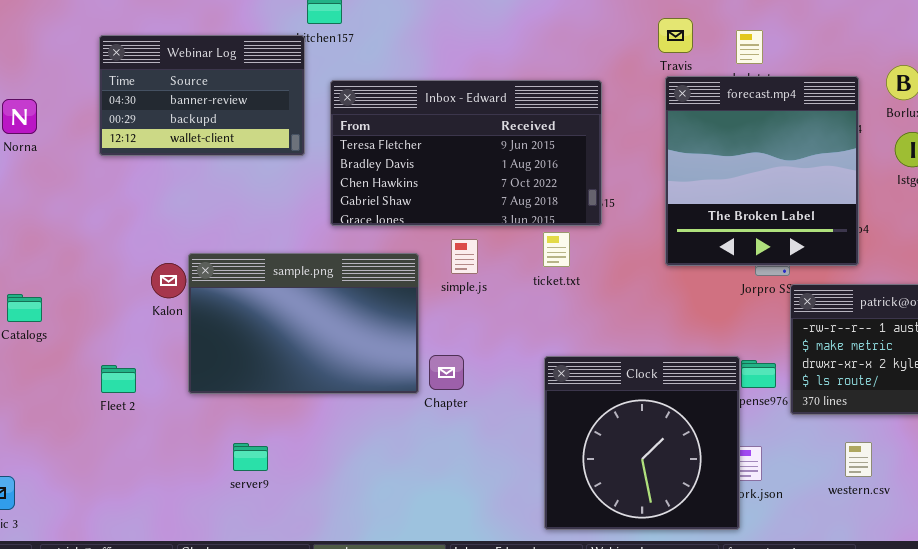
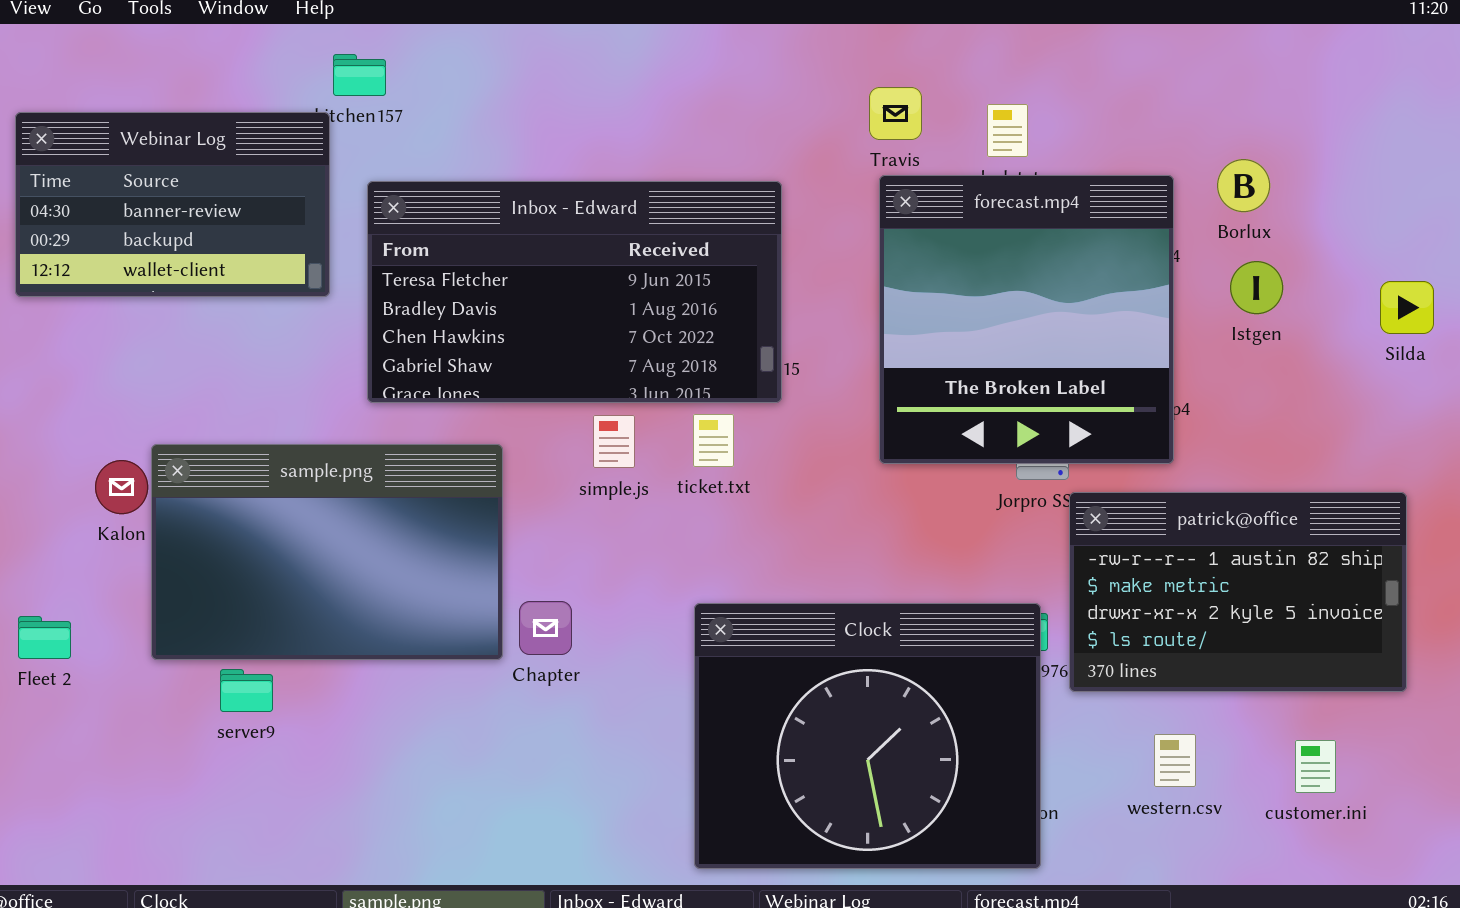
simple.js: [451,239,478,274] -> [593,415,635,468], moved
Clock: [544,356,740,530] -> [694,603,1041,869], resized
server9: [233,443,268,471] -> [220,669,273,712], moved

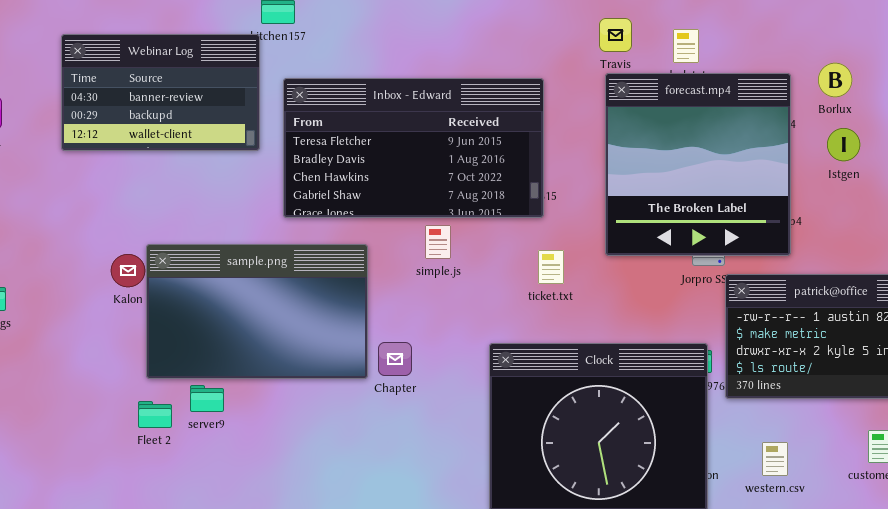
ticket.txt: [693,414,734,467] -> [538,250,564,284], moved
Fleet 2: [18,616,71,659] -> [138,401,172,428], moved
western.csv: [1154,734,1196,787] -> [762,442,788,476], moved

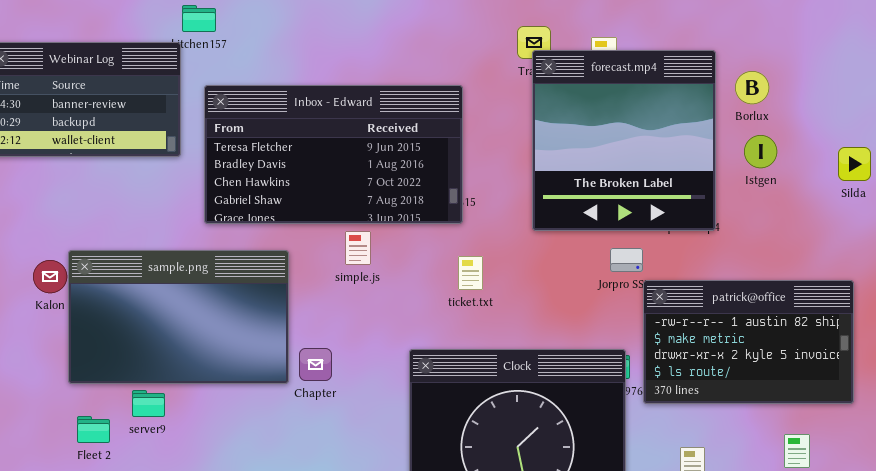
forecast.mp4: [605,73,791,256] -> [532,50,716,231], moved
server9: [190,385,224,412] -> [132,390,165,417], moved
Fleet 2: [138,401,172,428] -> [77,416,110,443], moved

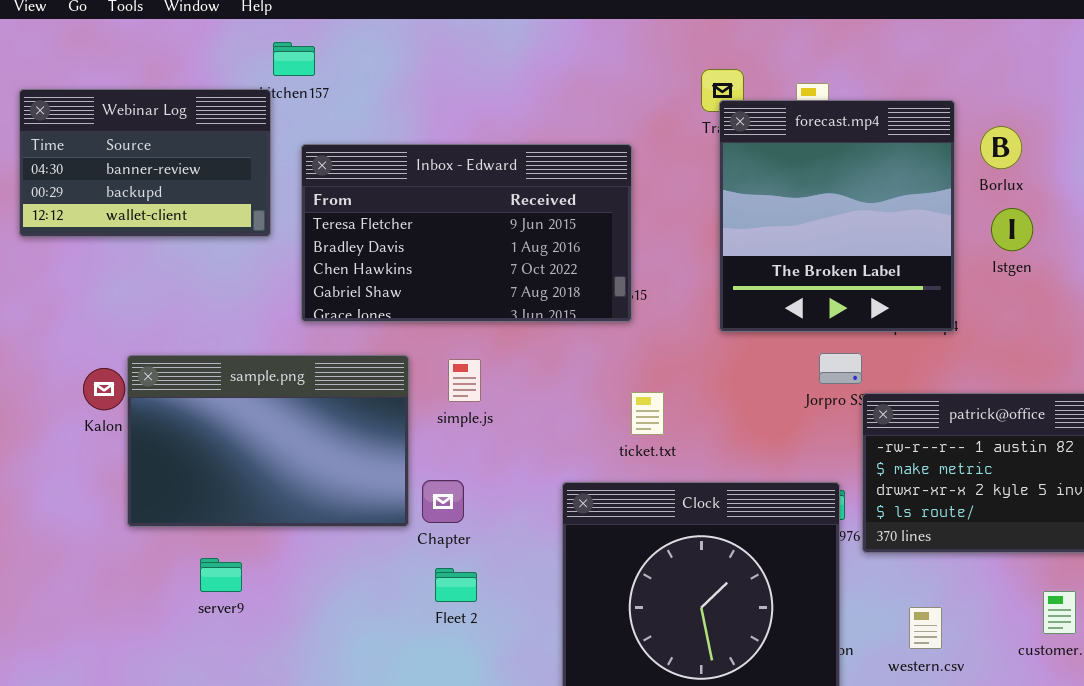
simple.js: [345,231,371,265] -> [448,359,481,402], moved
ticket.txt: [458,256,483,290] -> [631,392,664,435], moved
server9: [132,390,165,417] -> [200,558,242,592], moved
Fleet 2: [77,416,110,443] -> [435,568,477,602], moved

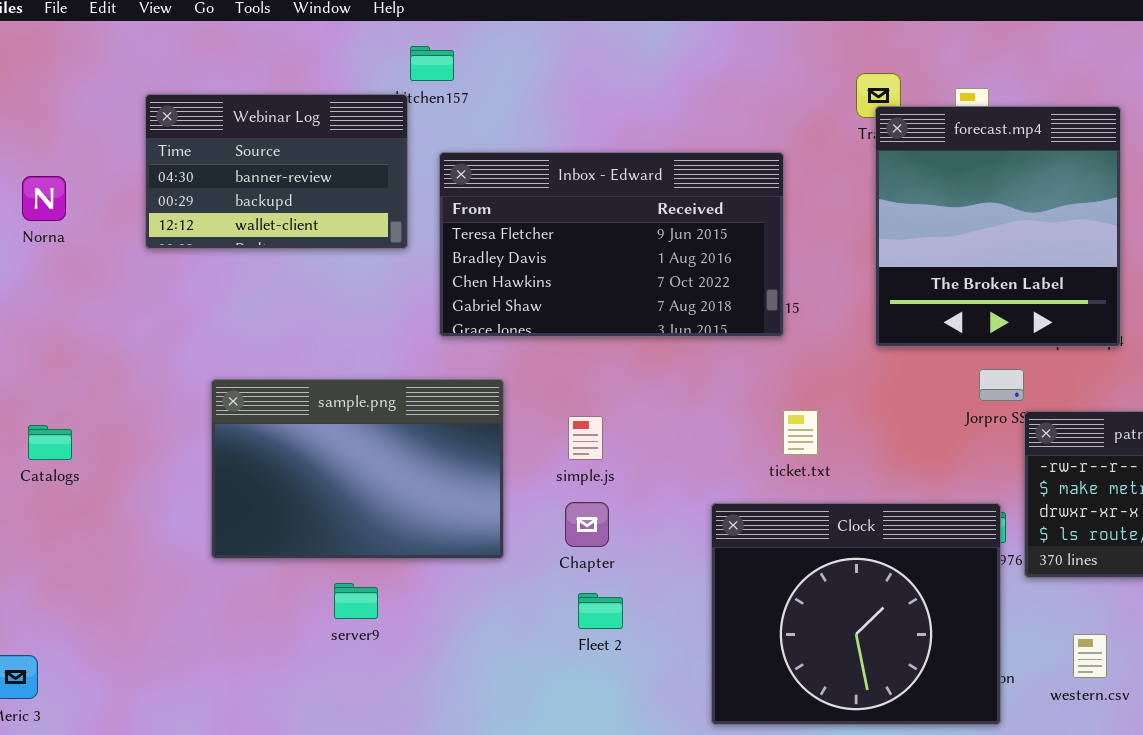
sample.png: [127,355,409,527] -> [211,379,504,559], moved
simple.js: [448,359,481,402] -> [568,416,603,460], moved

